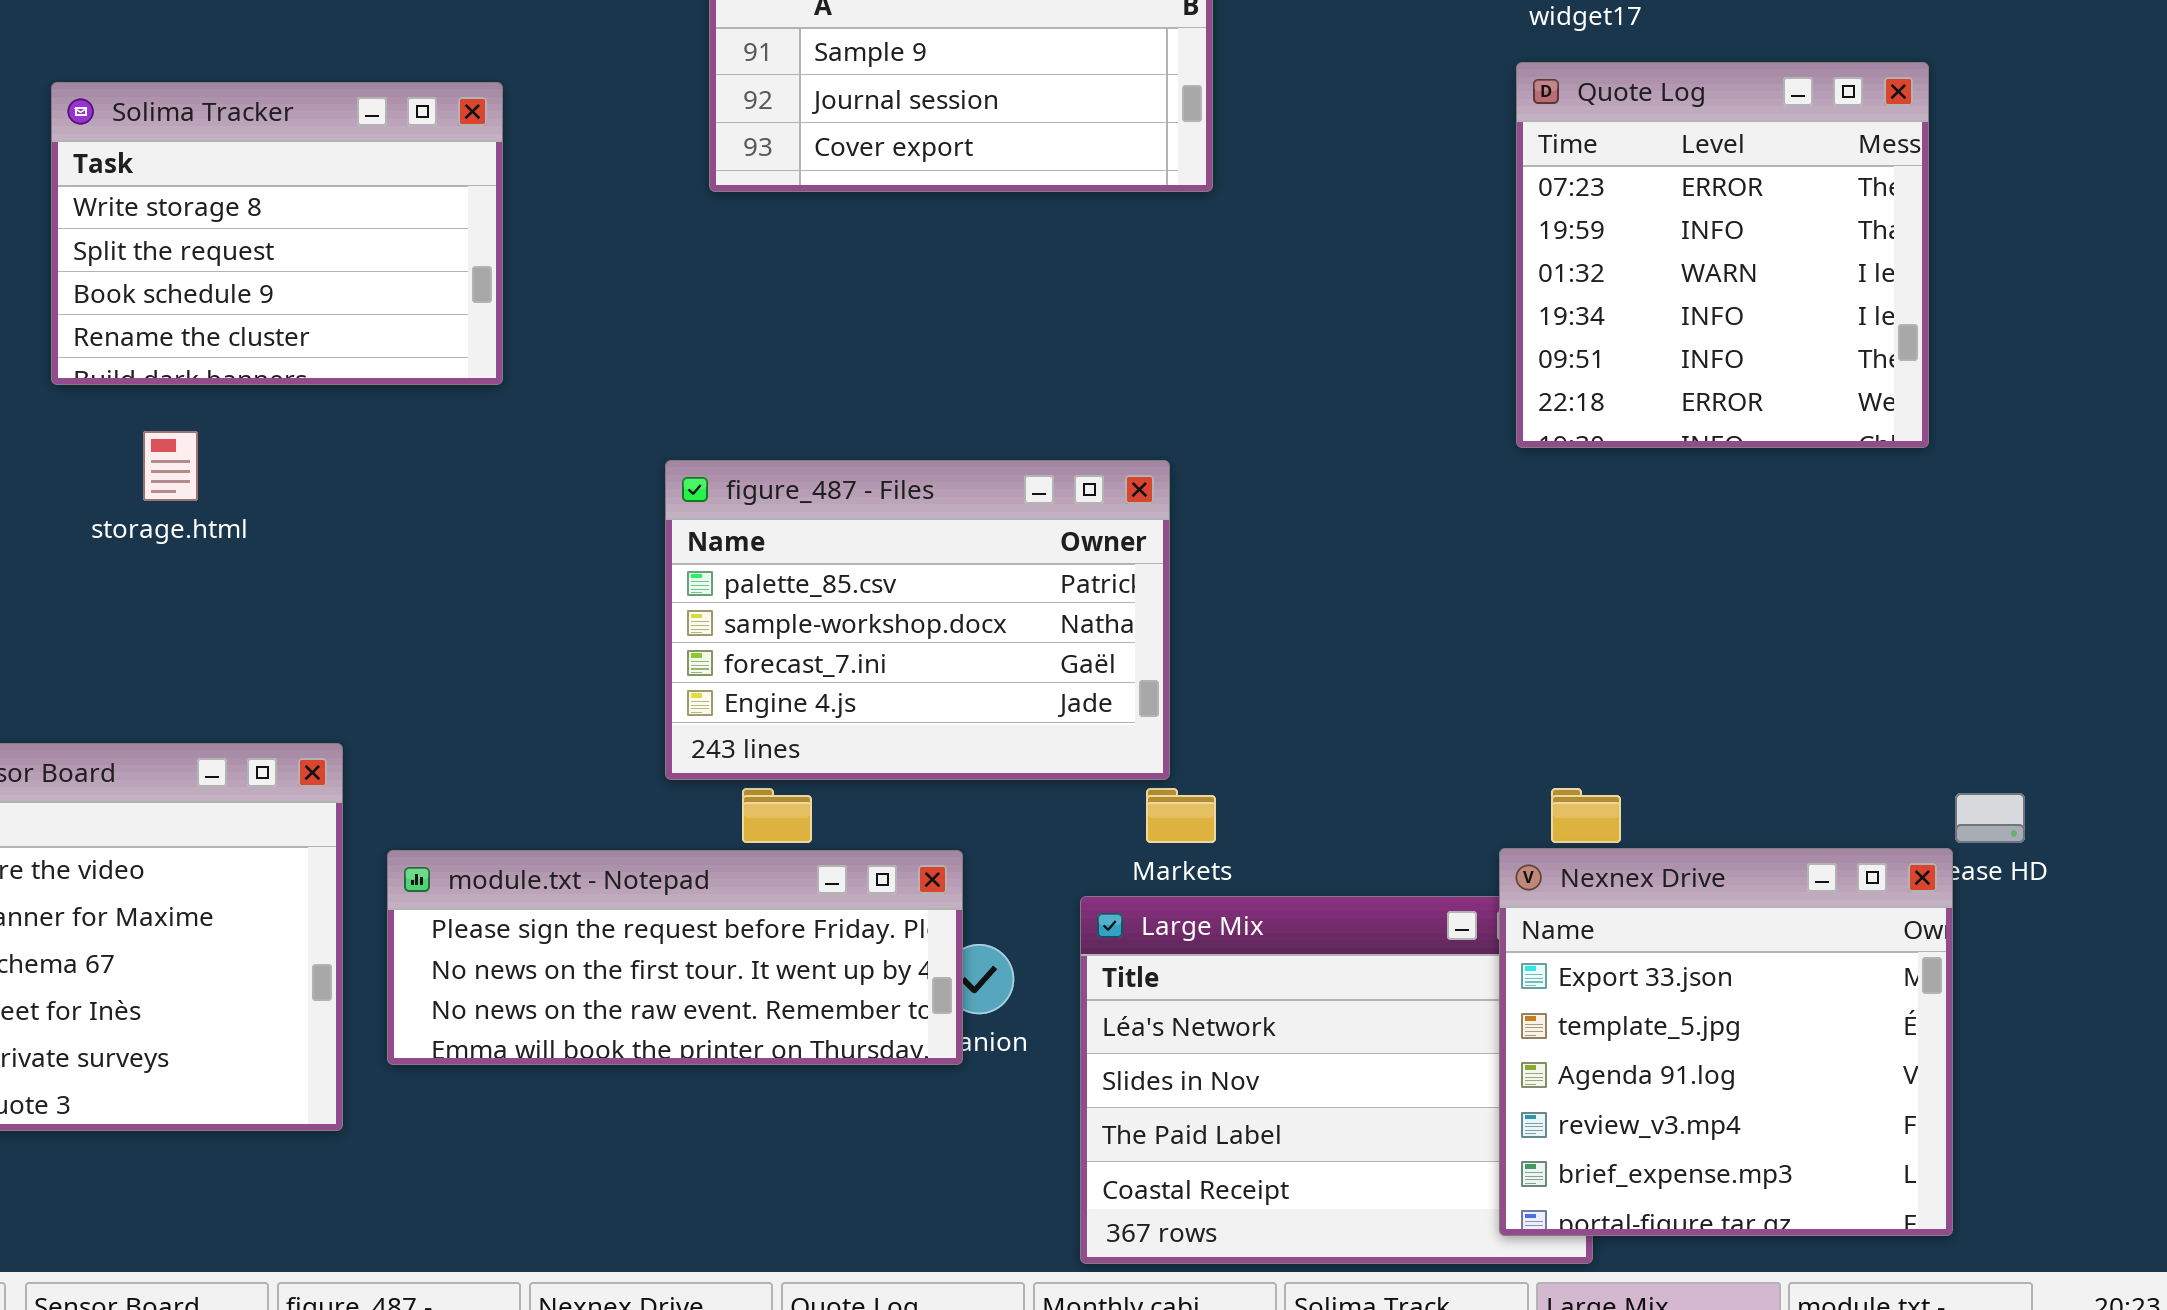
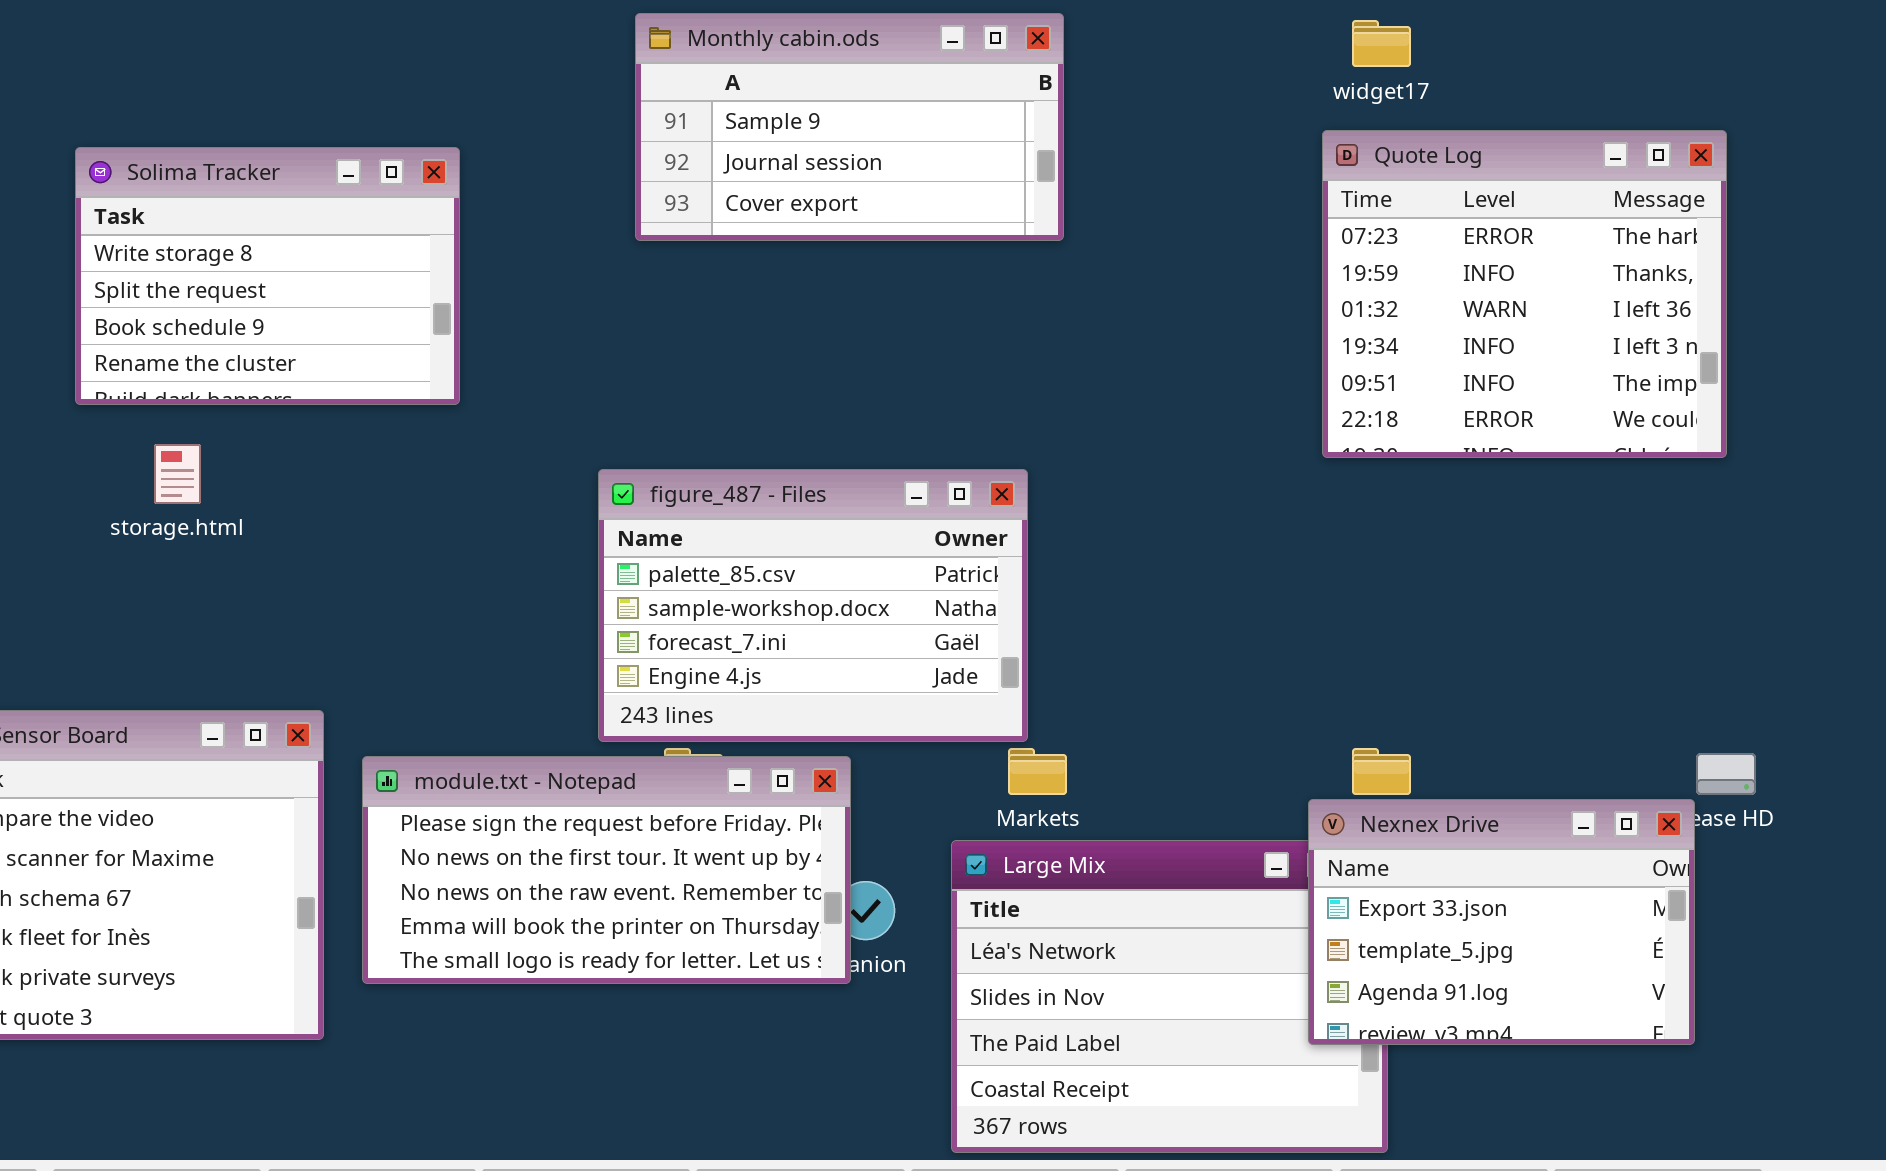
Quote Log: [1516,62,1929,448] -> [1322,130,1727,458], resized
Nexnex Drive: [1499,848,1953,1236] -> [1308,799,1695,1045], resized
module.txt - Notepad: [387,850,963,1065] -> [362,756,851,984], resized

